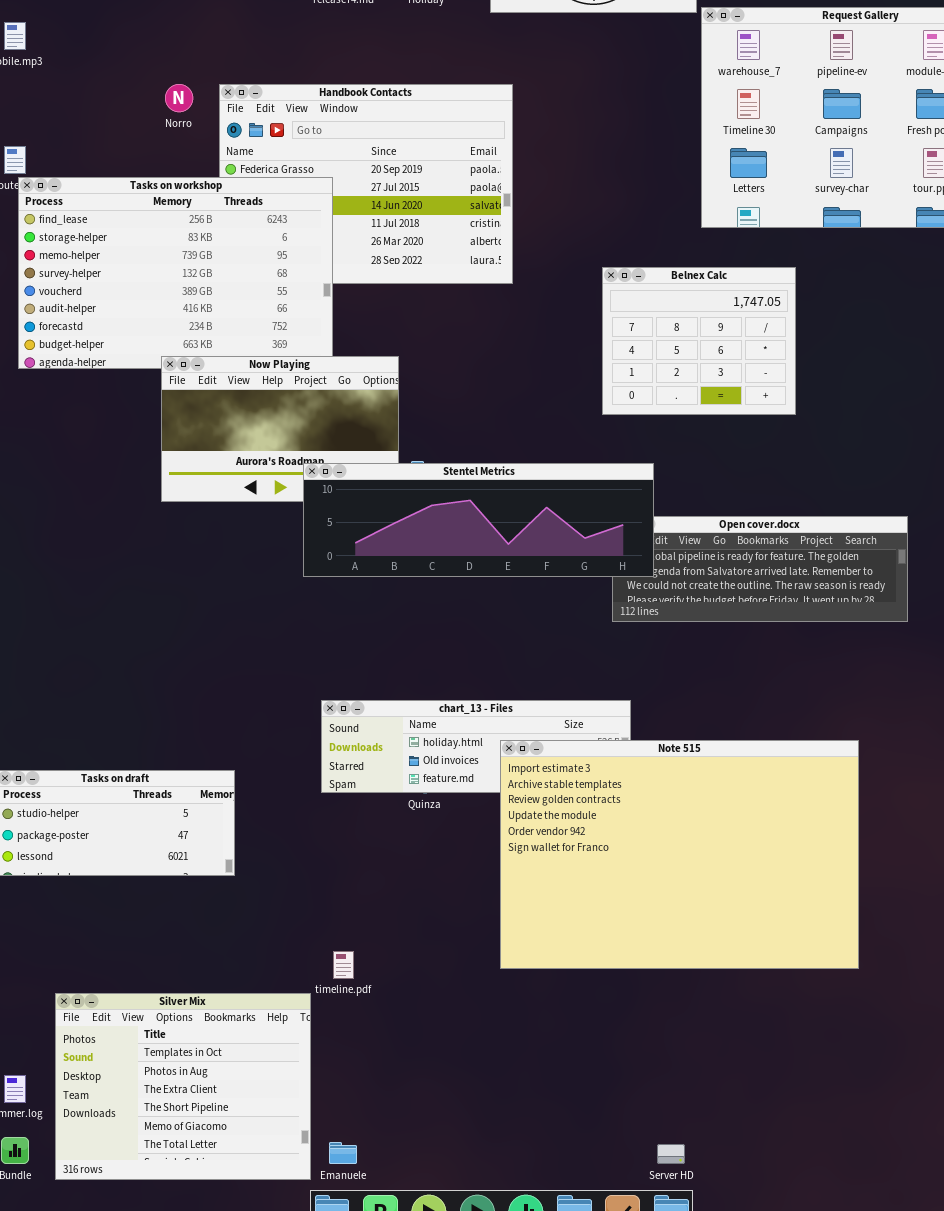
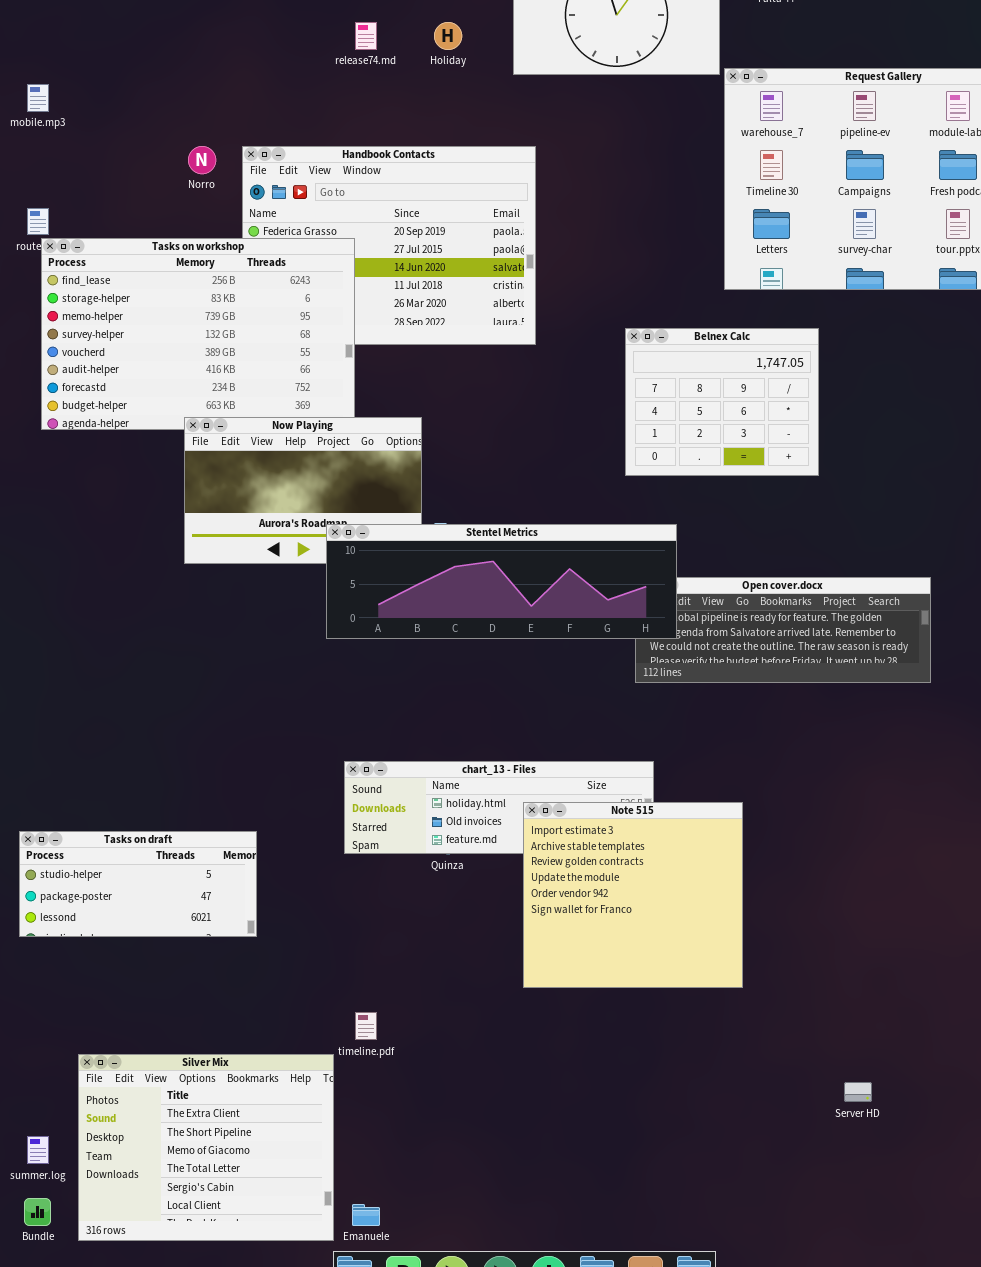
Note 515: [500,740,859,969] -> [523,802,743,988], resized
Silver Mix: [55,993,311,1180] -> [78,1054,334,1241], scrolled down 2 rows
Server HD: [657,1144,685,1164] -> [844,1082,872,1102], moved

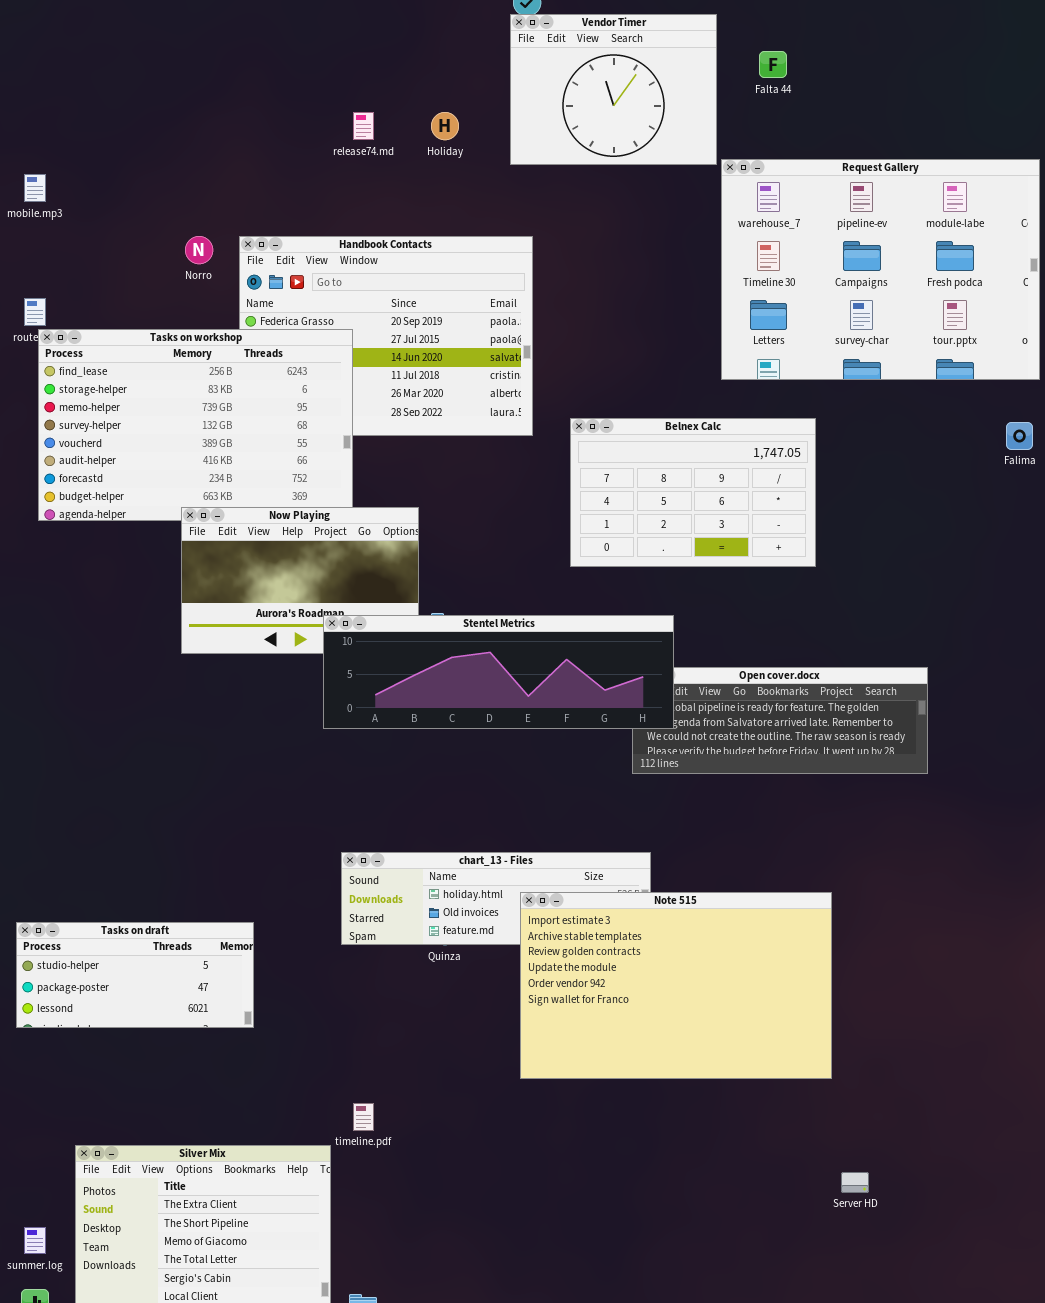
Belnex Calc: [625,328,819,476] -> [570,418,816,567], resized
Note 515: [523,802,743,988] -> [520,892,832,1079], resized

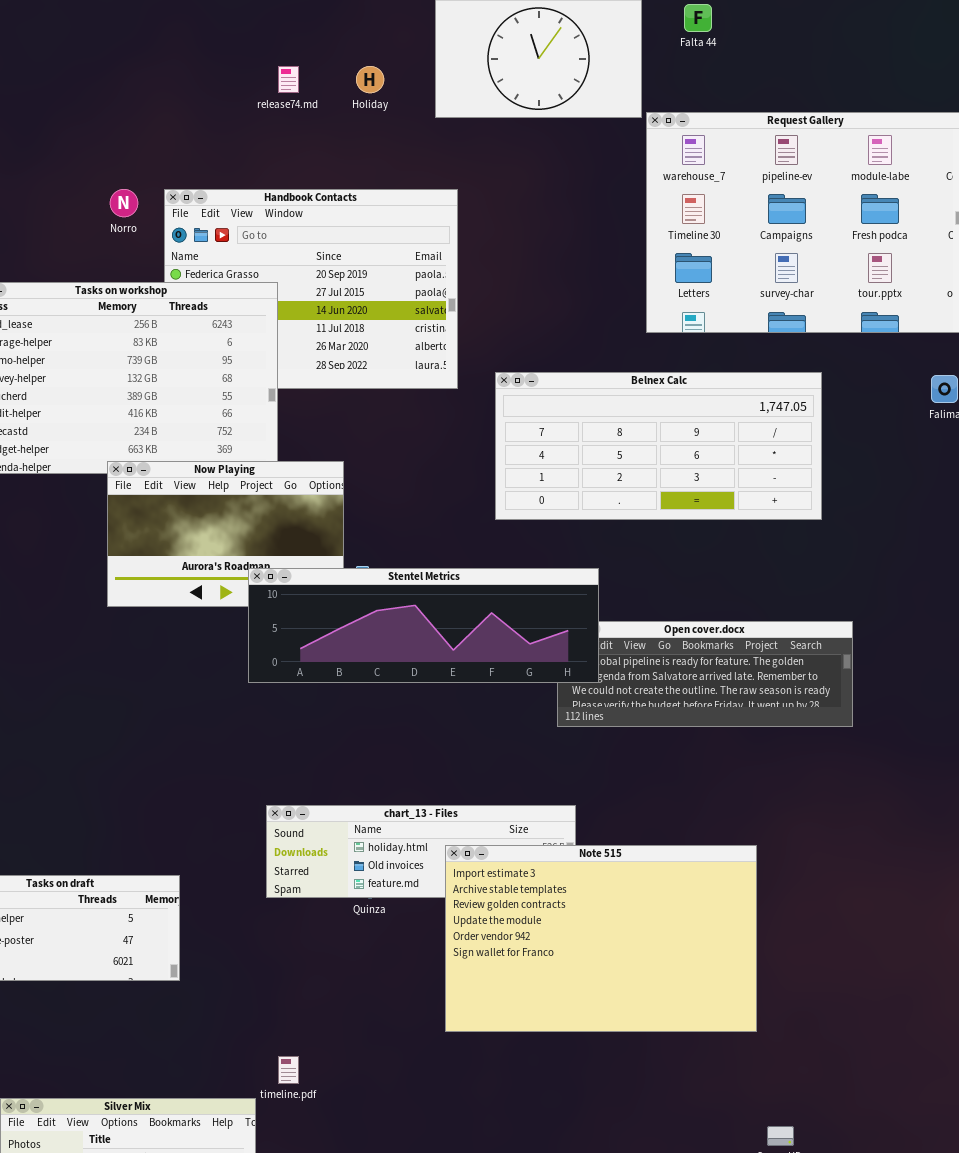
Belnex Calc: [570,418,816,567] -> [495,372,822,520], resized

